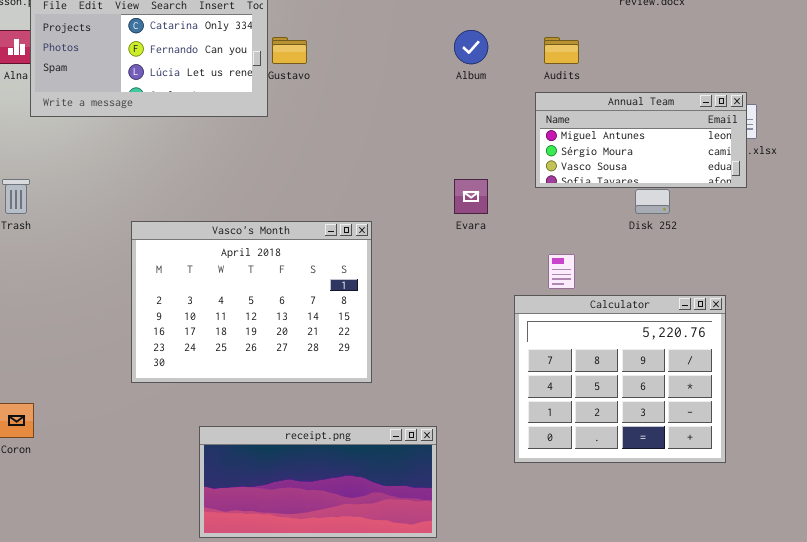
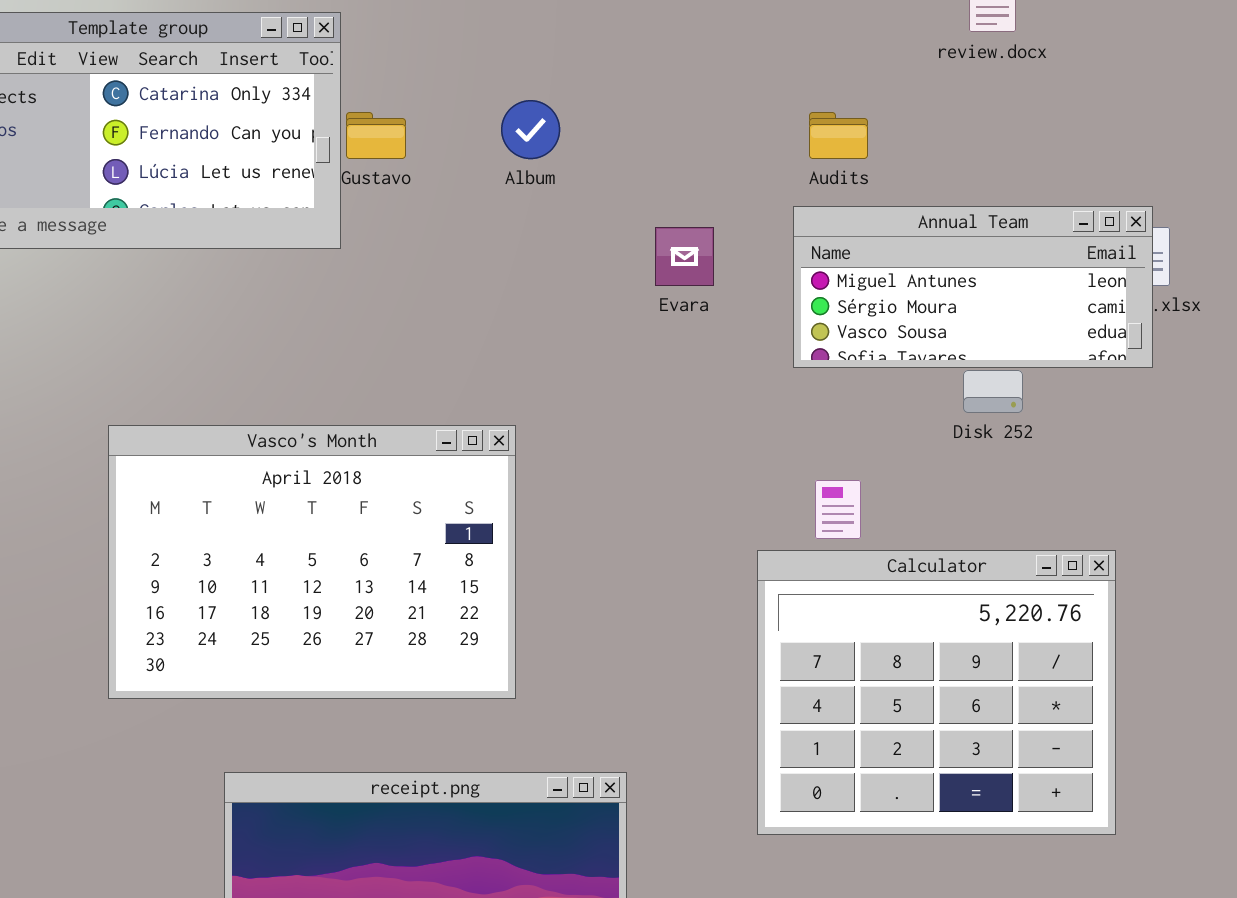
Album: [454,30,488,64] -> [501,100,560,159], moved
Evara: [454,179,488,214] -> [655,227,714,286], moved

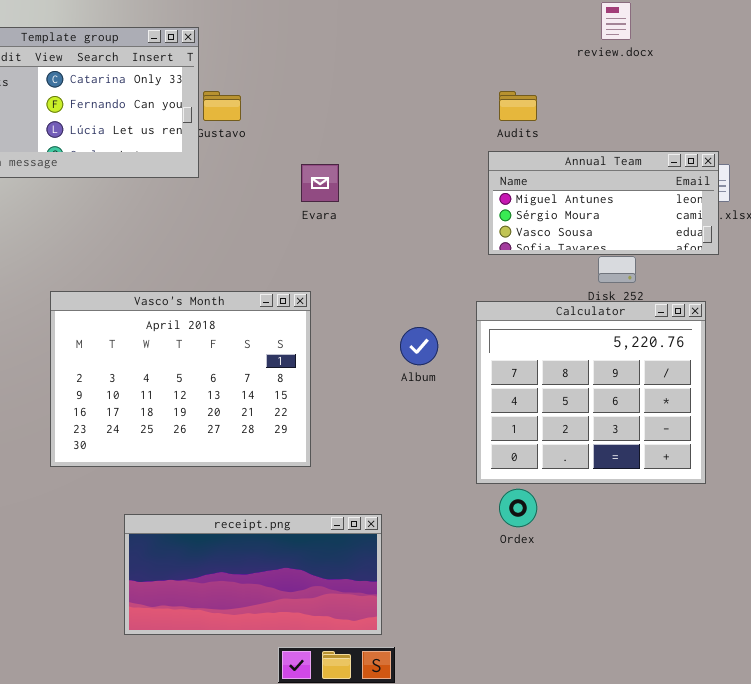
Album: [501,100,560,159] -> [400,327,438,365], moved
Evara: [655,227,714,286] -> [301,164,339,202], moved
Calculator: [757,550,1116,835] -> [476,301,706,484], moved

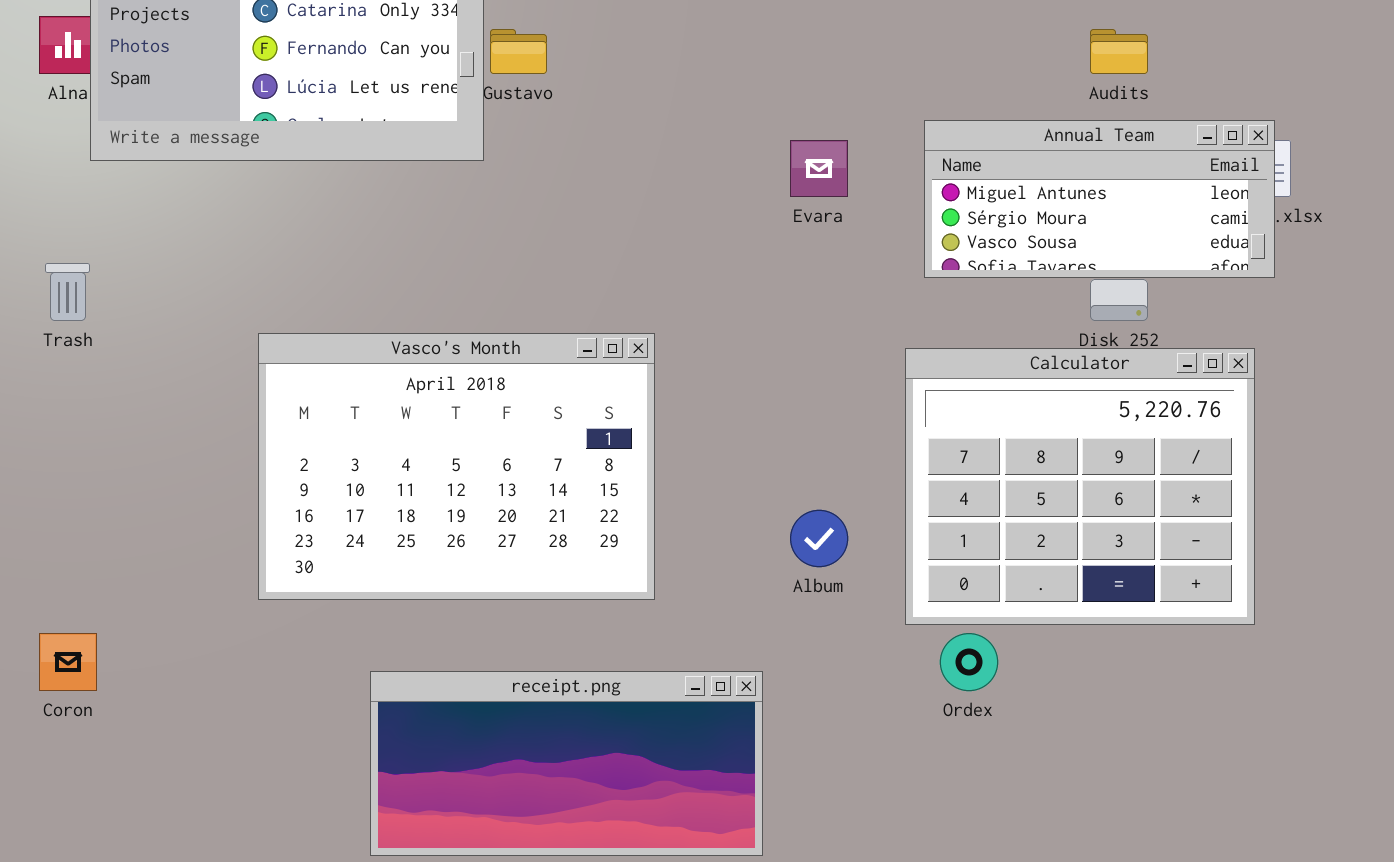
Audits: [499,91,537,121] -> [1090,29,1148,74], moved
Evara: [301,164,339,202] -> [790,140,848,197], moved
Album: [400,327,438,365] -> [790,510,848,567], moved

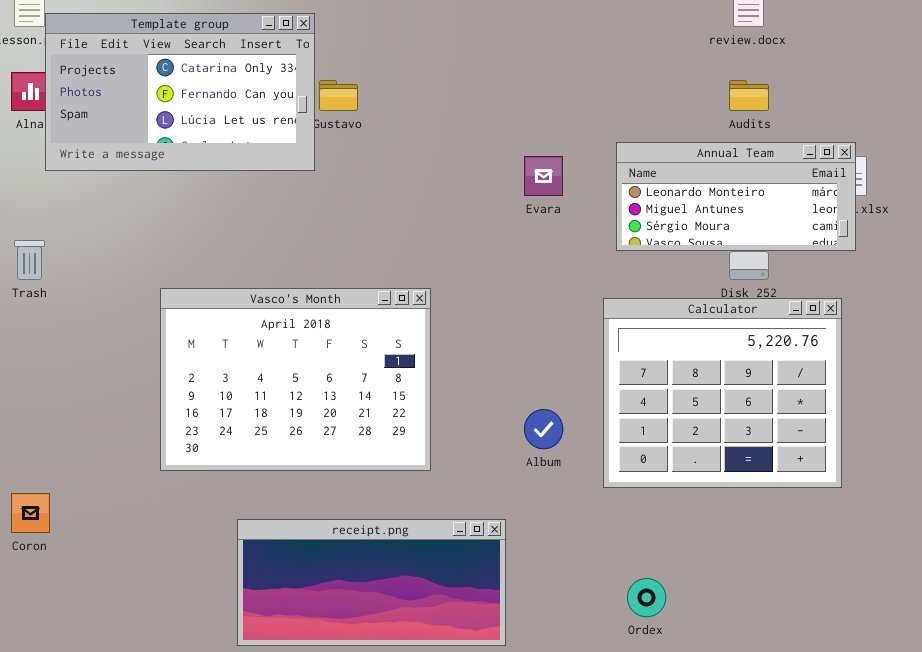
Annual Team: [924,120,1275,278] -> [616,142,856,251], scrolled up 1 row
Ordex: [940,633,998,691] -> [627,578,666,617], moved

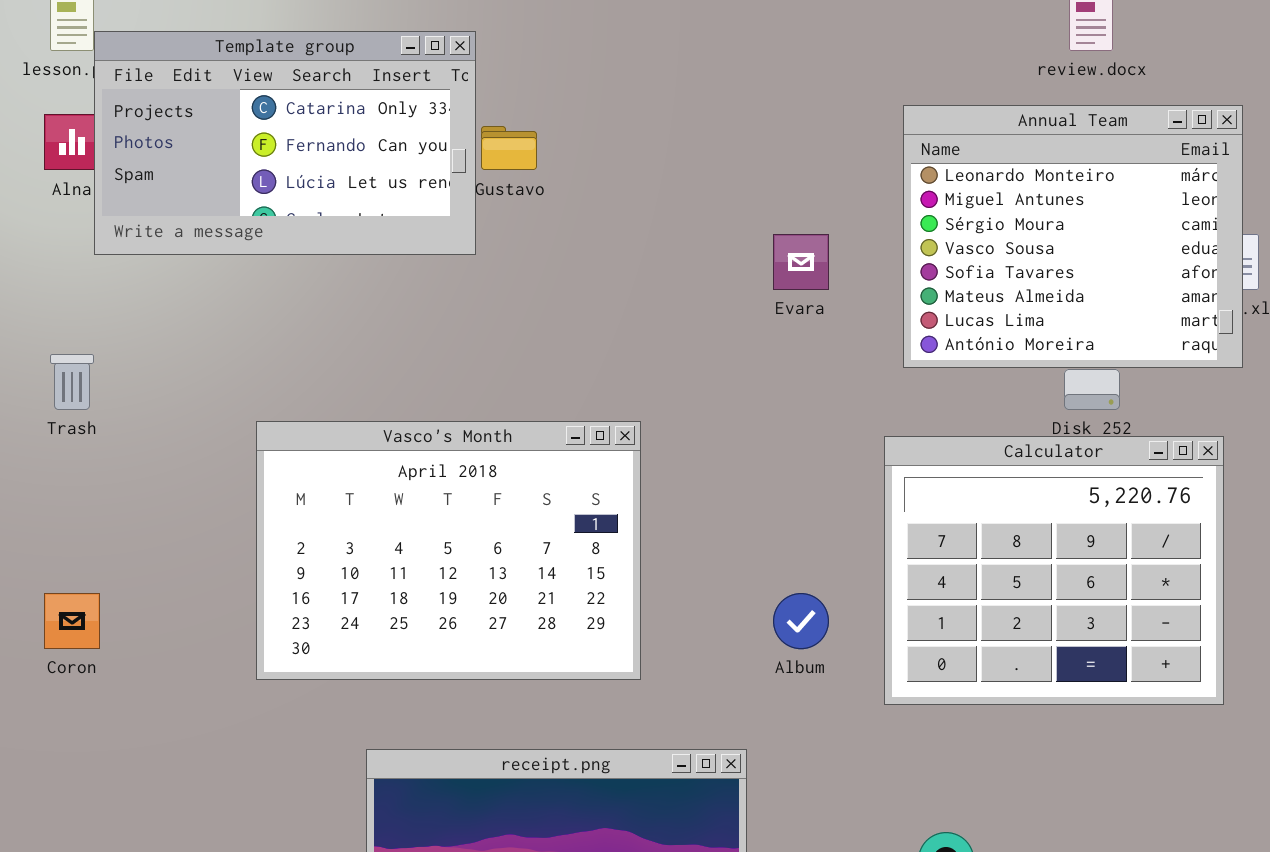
Annual Team: [616,142,856,251] -> [903,105,1243,368], resized
Coron: [11,493,50,533] -> [44,593,100,649], moved

